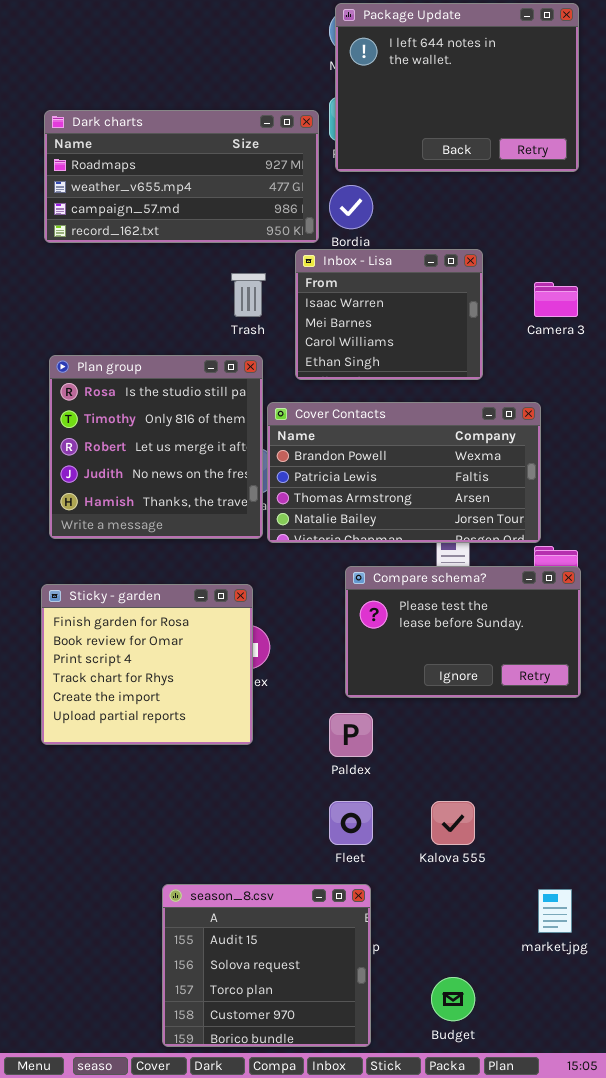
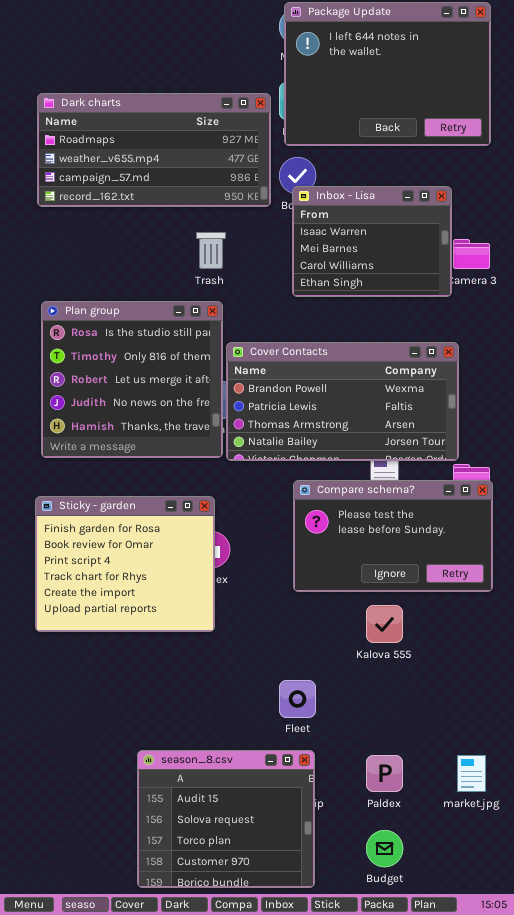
Inbox - Lisa: [295,249,483,380] -> [292,186,452,297], moved
Paldex: [329,713,373,757] -> [366,755,403,792], moved
Kalova 555: [431,801,475,845] -> [366,605,403,643], moved

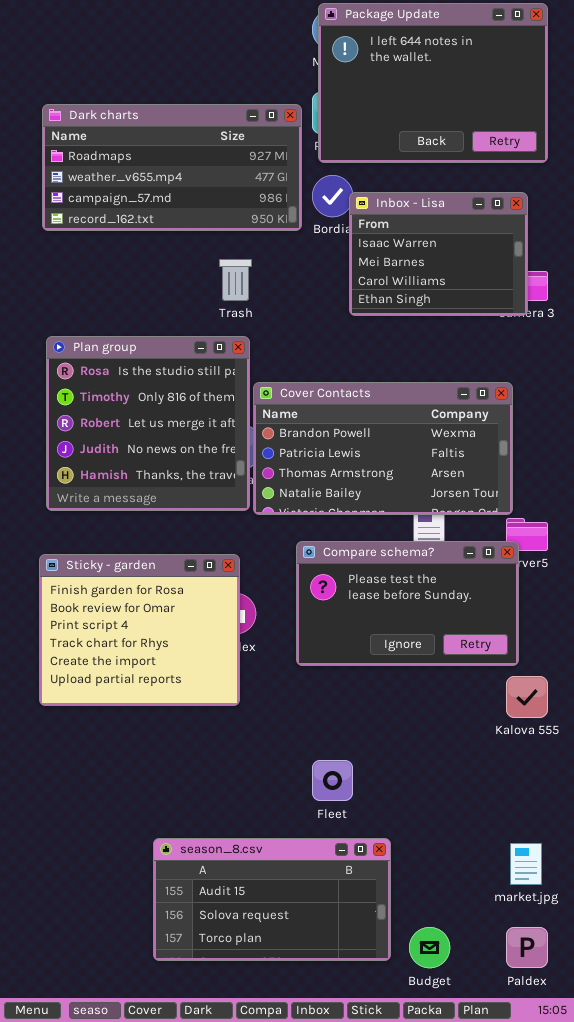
Inbox - Lisa: [292,186,452,297] -> [349,192,528,316], moved
Compare schema?: [293,480,493,592] -> [296,541,519,666], moved
Kalova 555: [366,605,403,643] -> [506,676,548,718], moved
season_8.csv: [137,750,315,888] -> [153,838,391,961], resized
Paldex: [366,755,403,792] -> [506,927,548,968], moved

